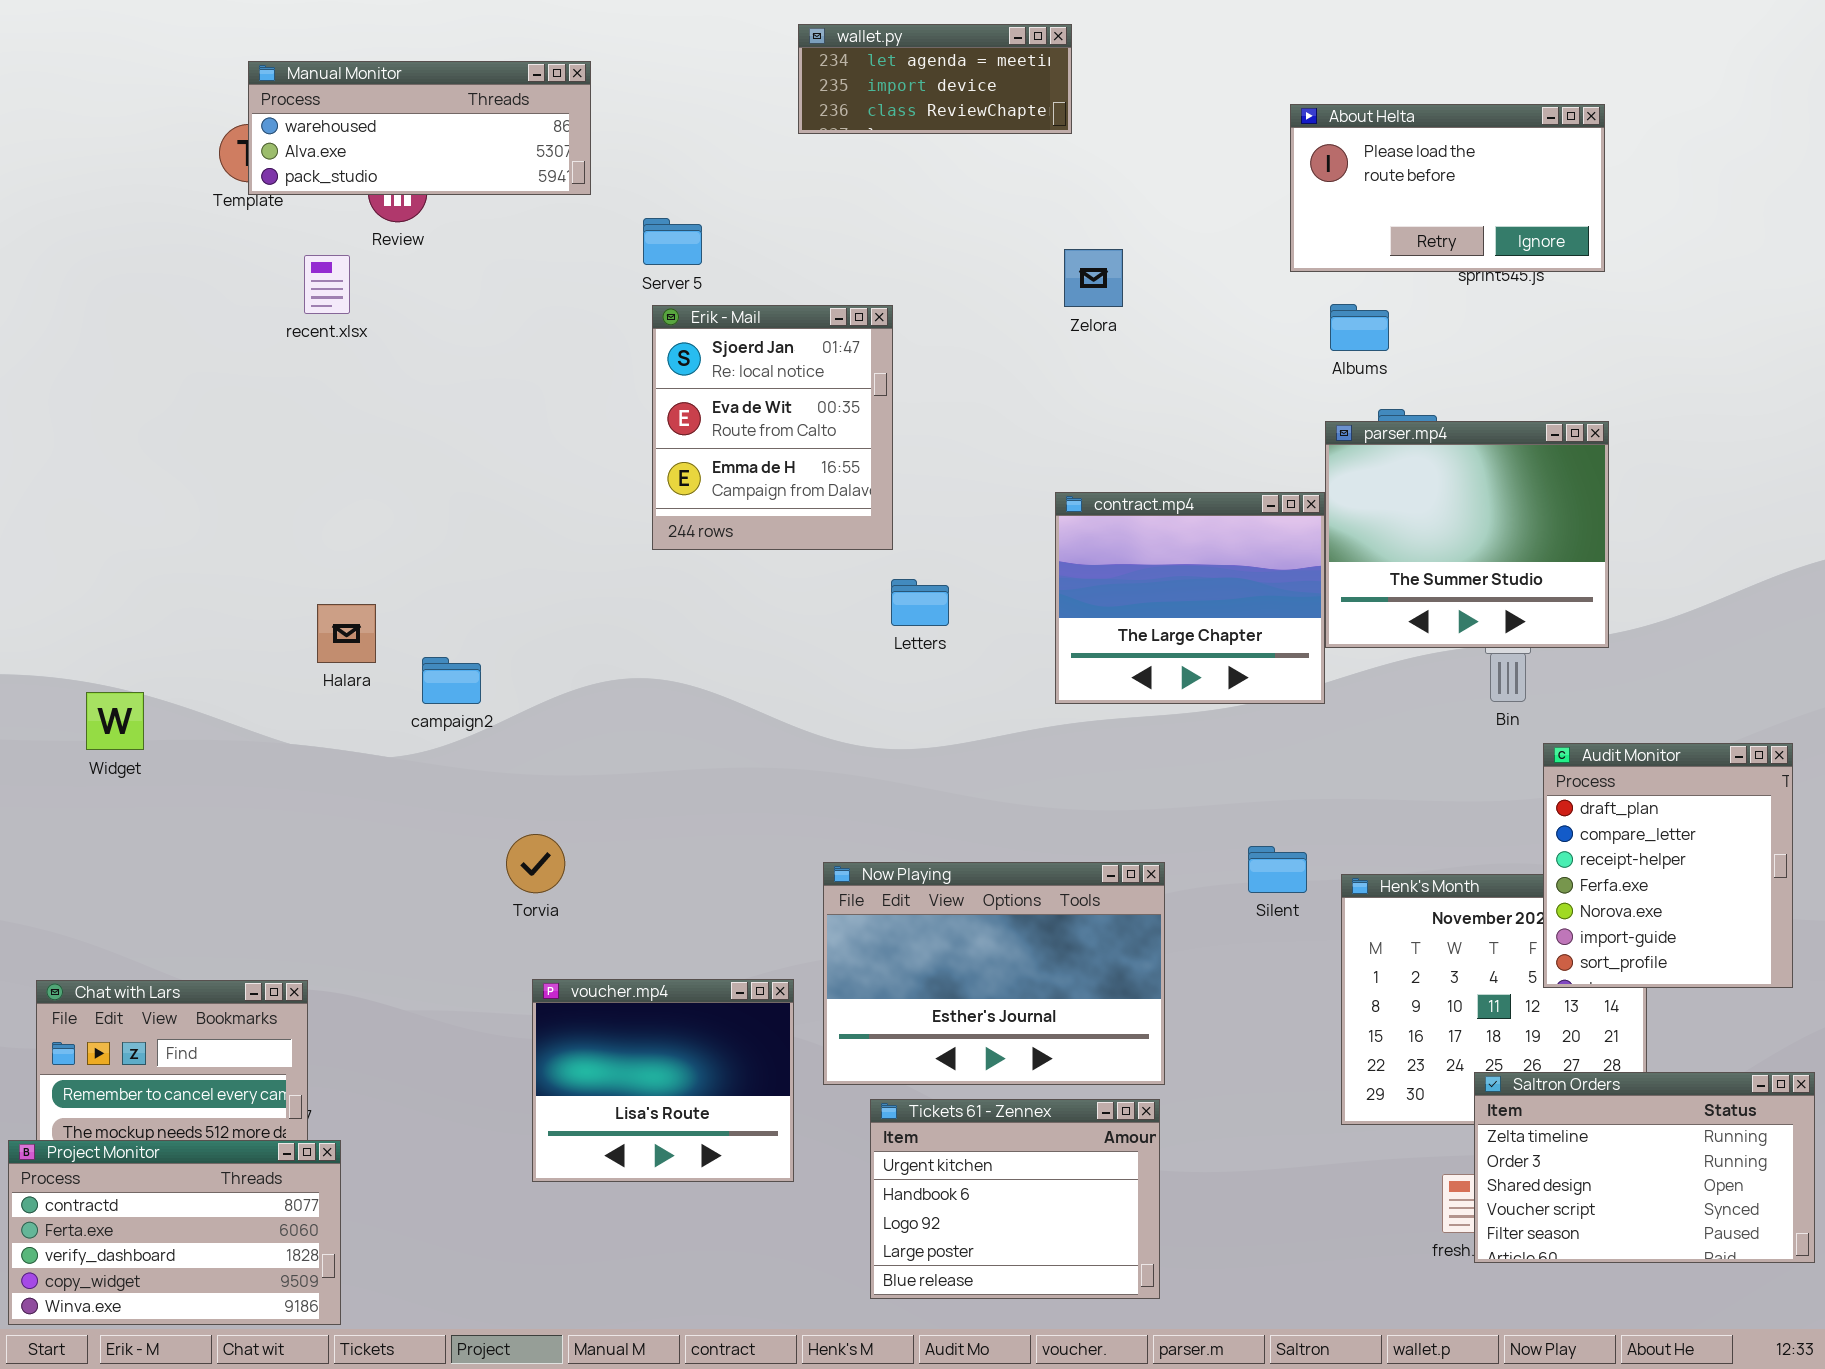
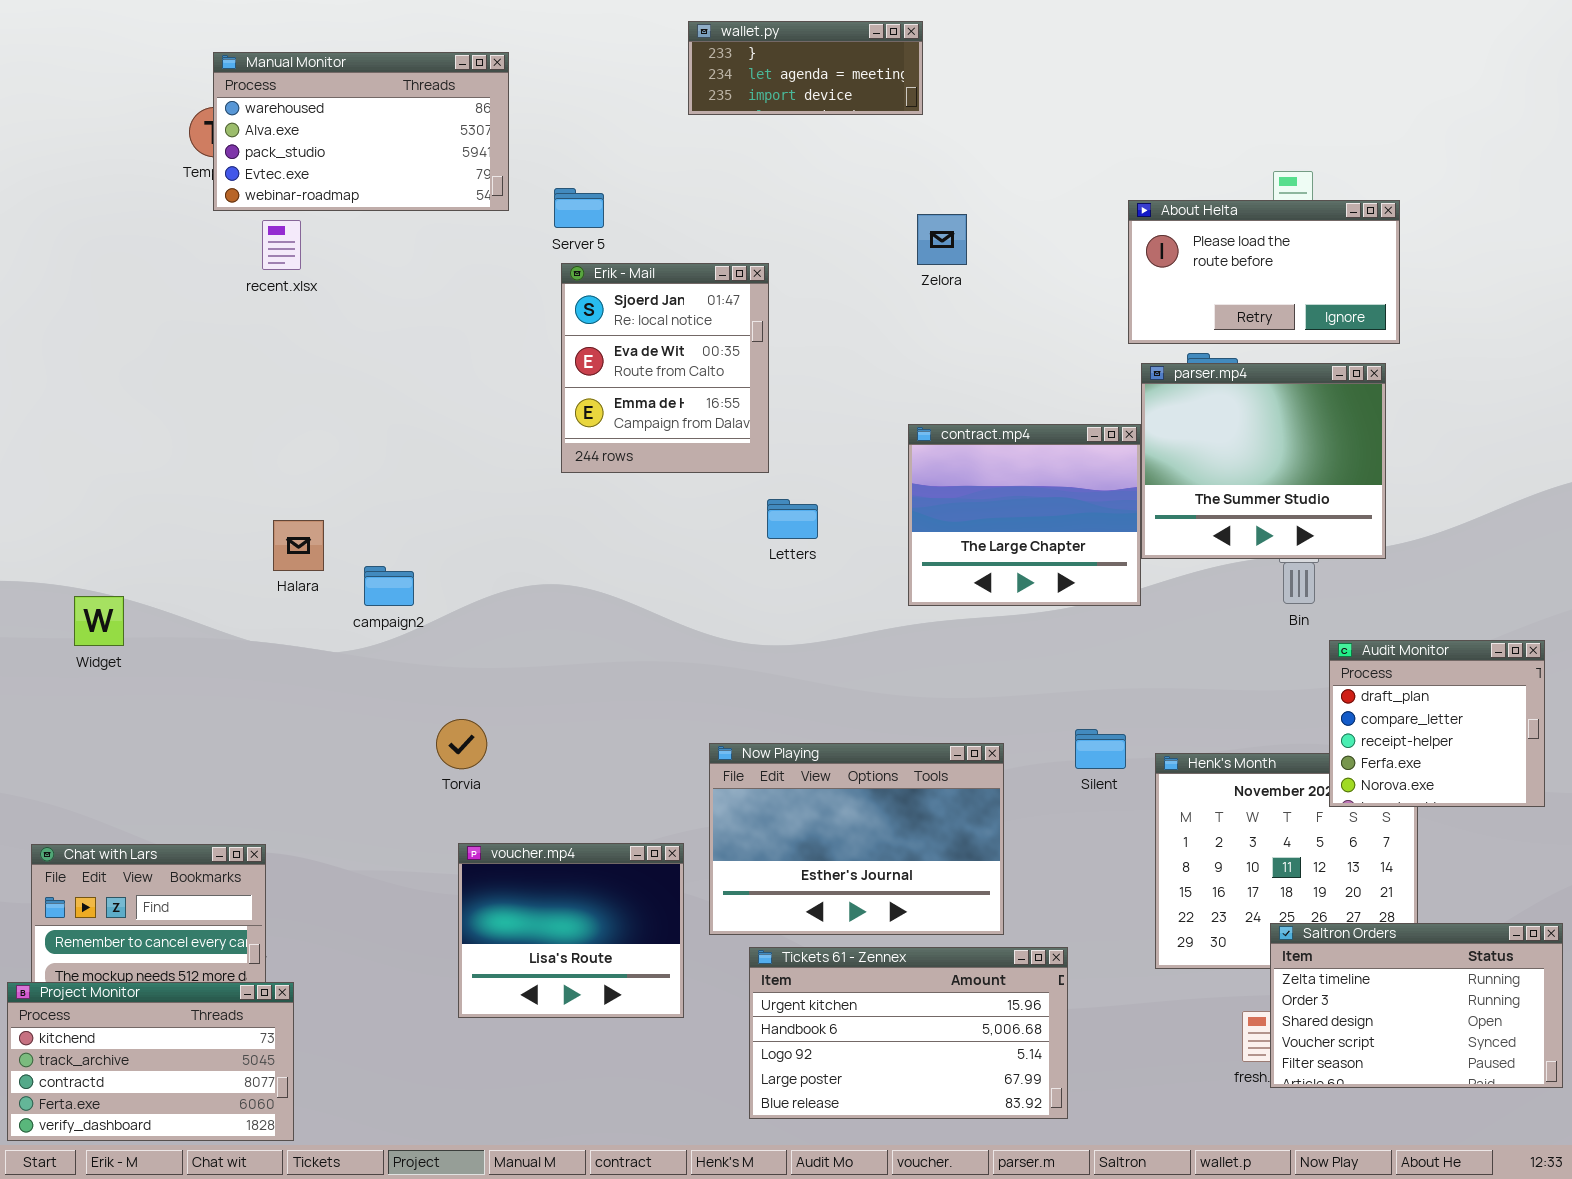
wallet.py: [798,24,1072,134] -> [688,21,923,115], scrolled up 1 row
Manual Monitor: [248,61,591,195] -> [213,52,509,211], resized
About Helta: [1290,104,1605,272] -> [1128,200,1400,344], moved
Audit Monitor: [1543,743,1793,988] -> [1329,640,1545,807], resized
Tickets 61 - Zennex: [870,1099,1160,1299] -> [749,947,1068,1119], resized
Project Monitor: [8,1140,341,1325] -> [7,982,294,1141], scrolled up 2 rows

